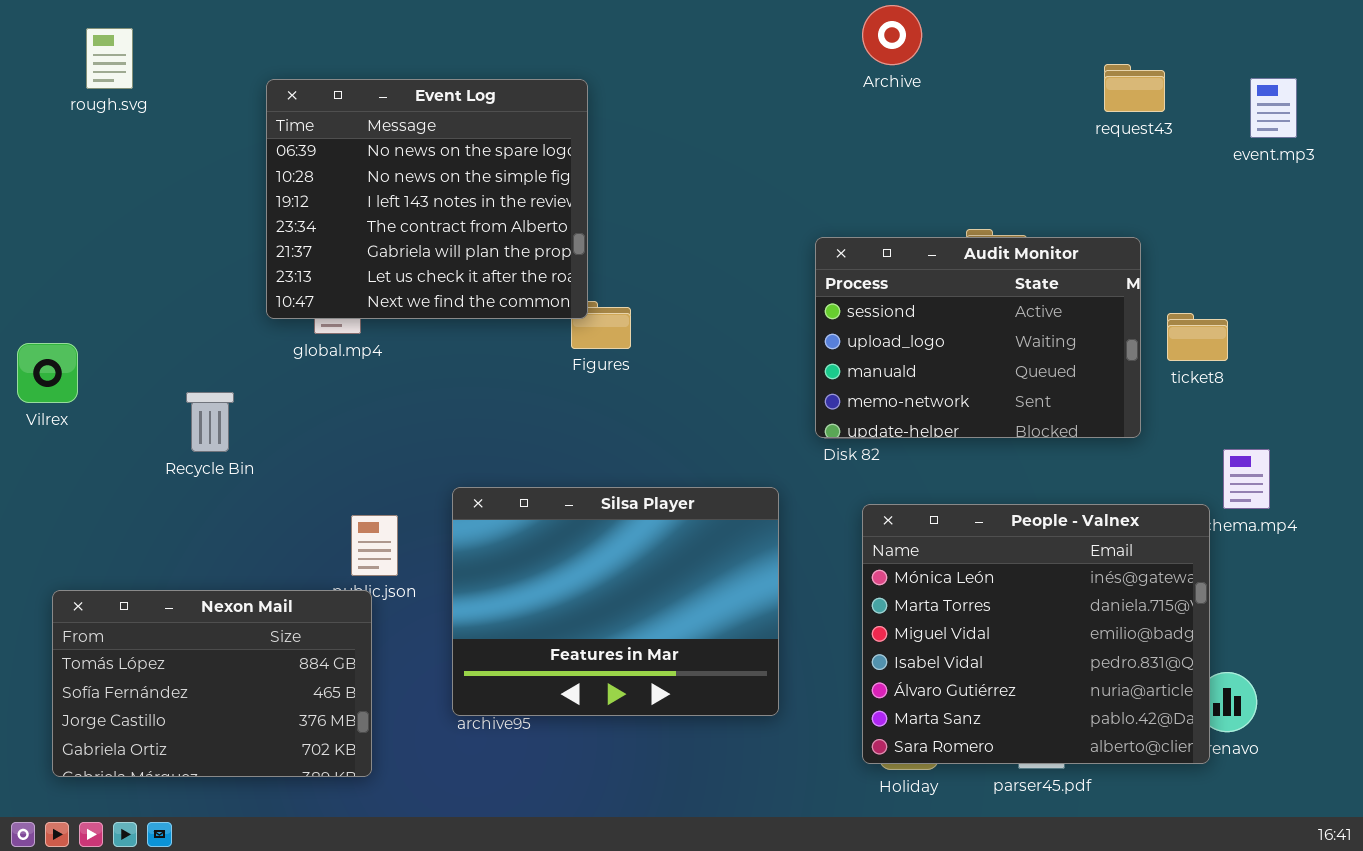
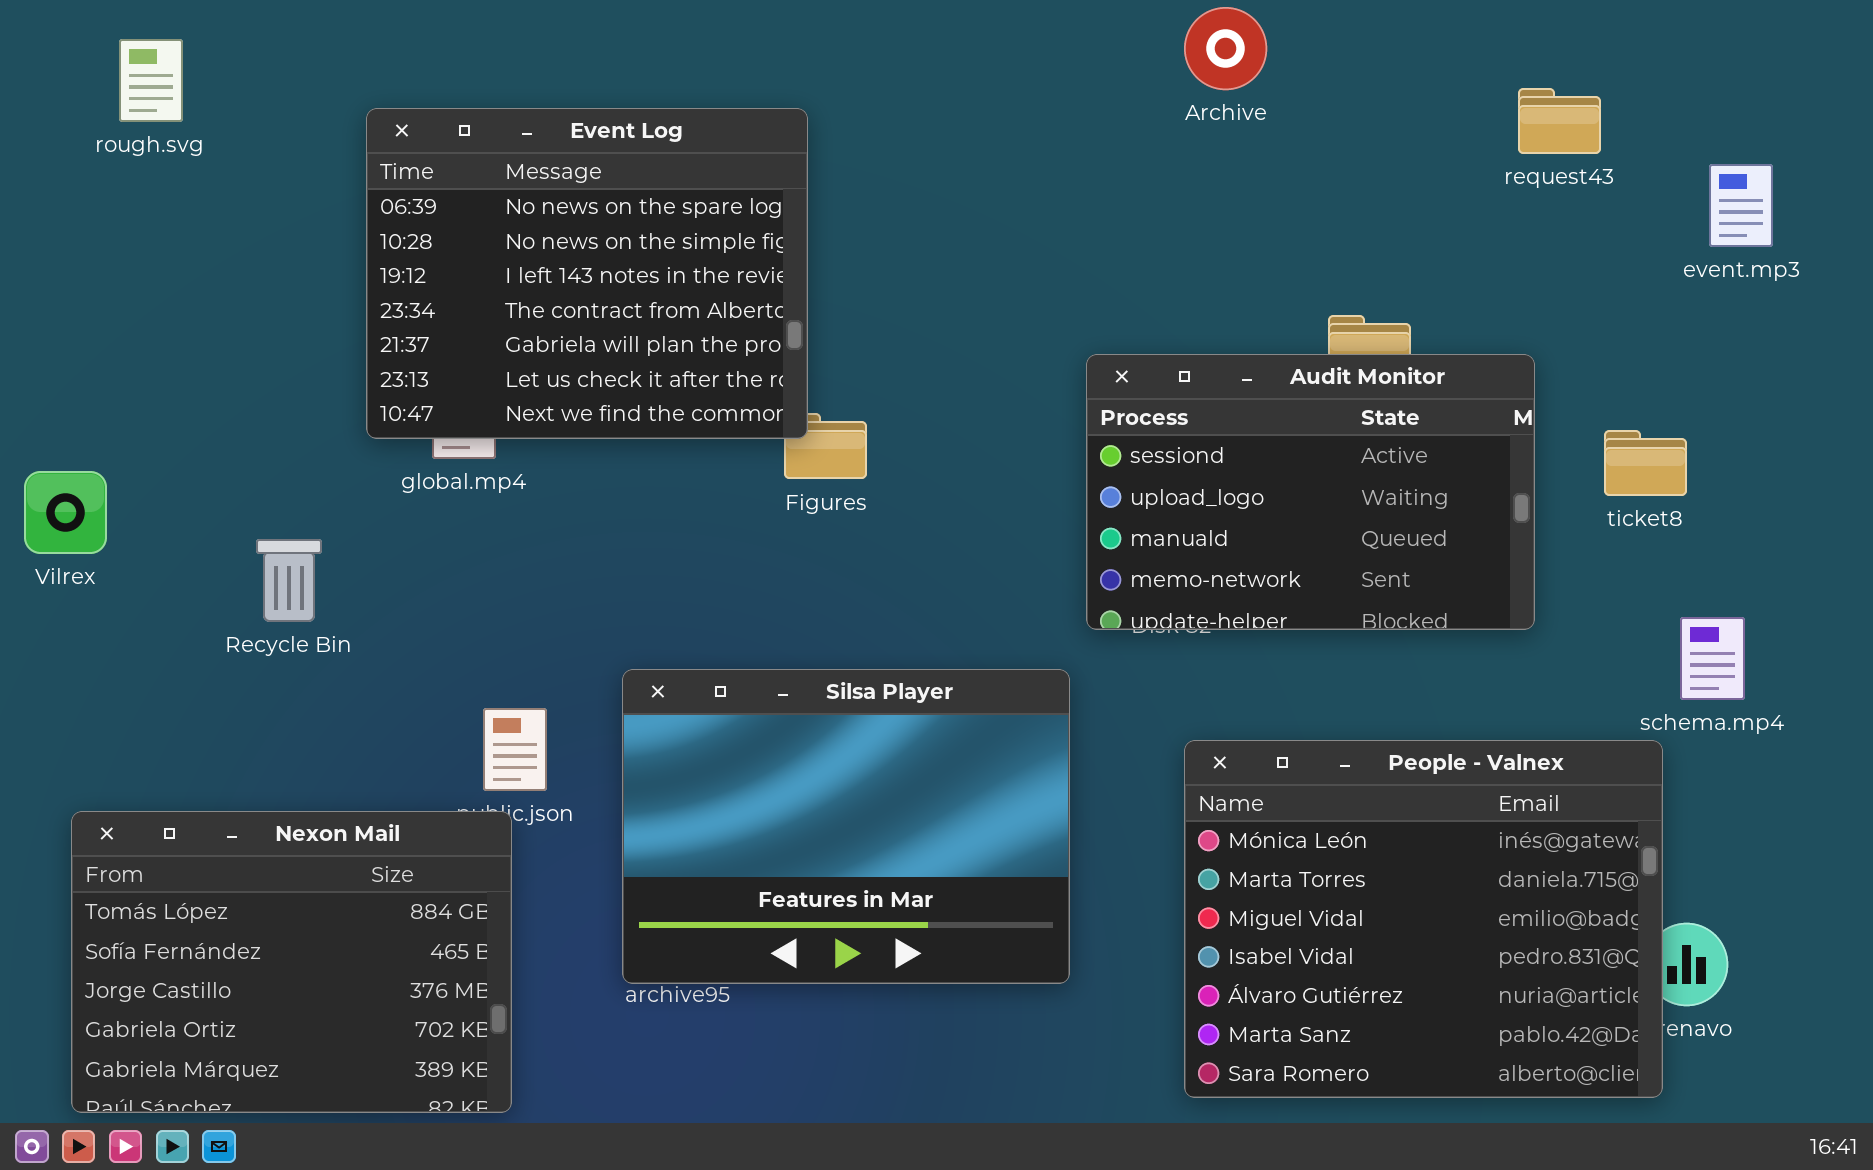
event.mp3: [1250,78,1297,138] -> [1709,164,1773,247], moved
Audit Monitor: [815,237,1141,438] -> [1086,354,1535,630], moved
People - Valnex: [862,504,1210,764] -> [1184,740,1663,1098], moved
Nexon Mail: [52,590,372,777] -> [71,811,512,1113], resized

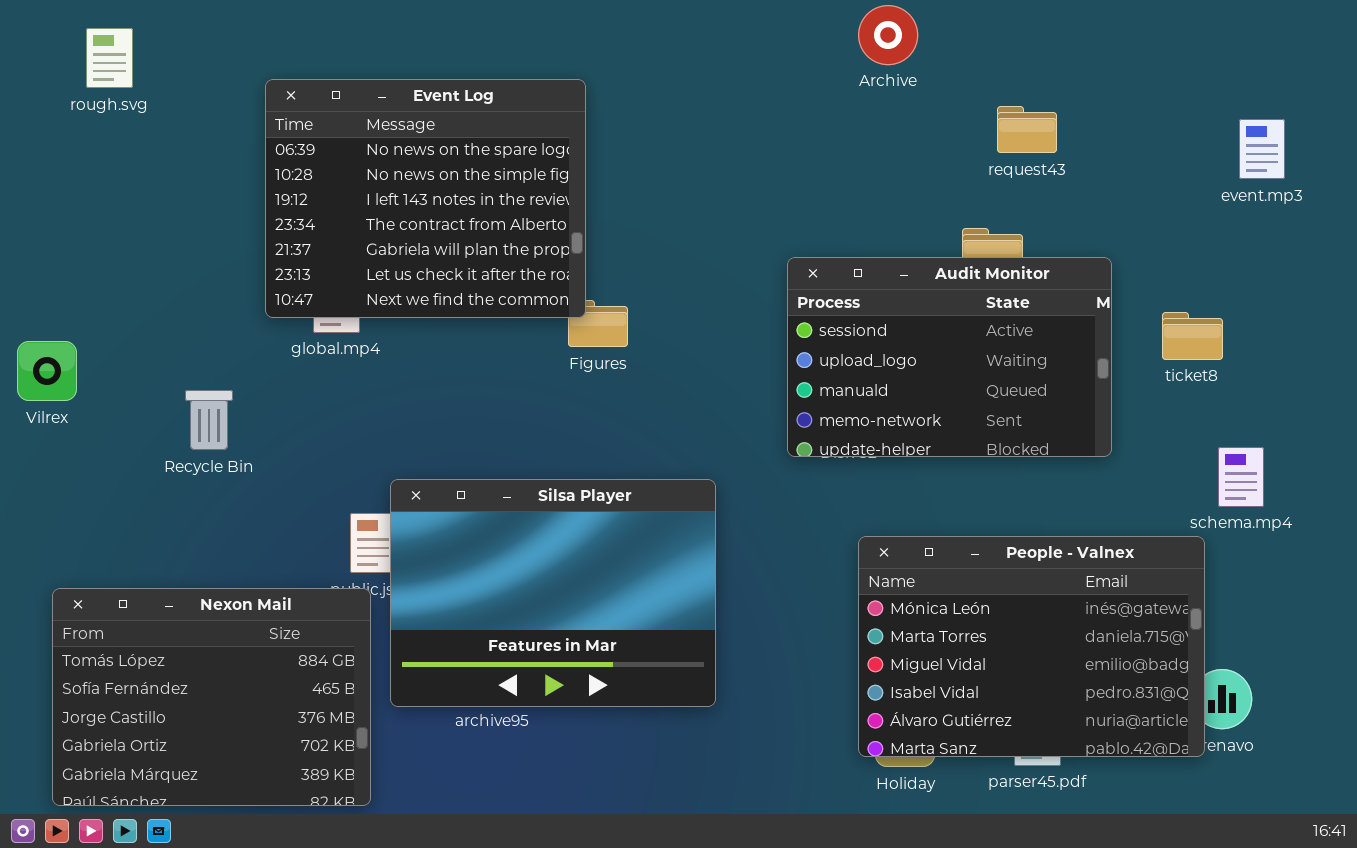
request43: [1518,88,1601,154] -> [997,106,1057,153], moved
Silsa Player: [622,669,1070,984] -> [390,479,716,707], moved
People - Valnex: [1184,740,1663,1098] -> [858,536,1205,757], resized

